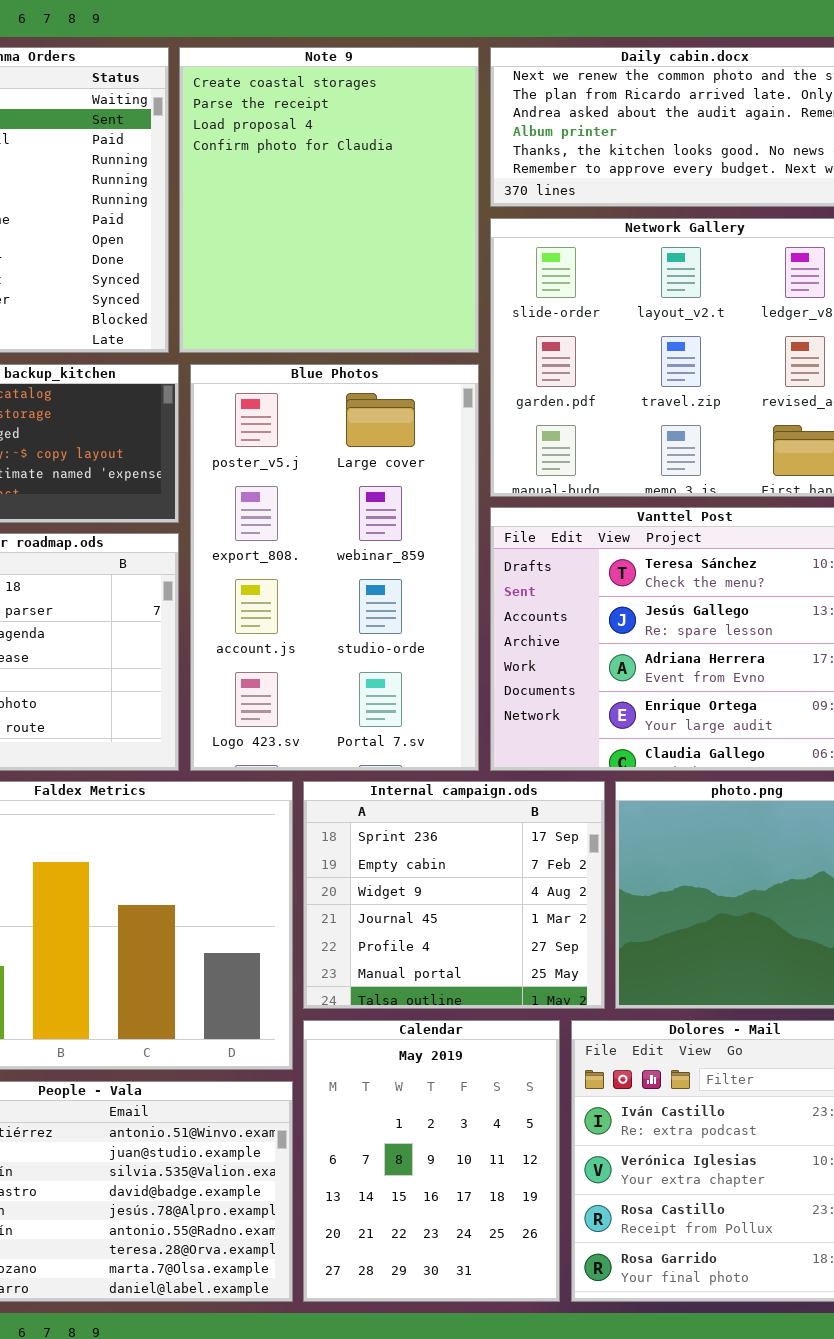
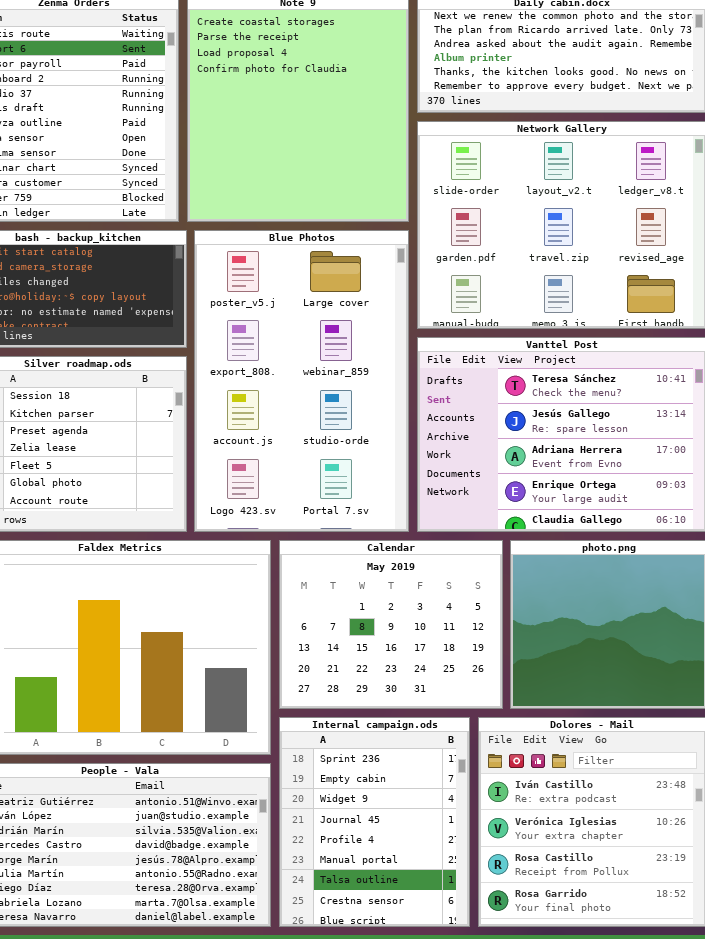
Internal campaign.ods: [303,781,605,1009] -> [279,717,470,927], moved, resized
Calendar: [303,1020,560,1302] -> [279,540,503,709], moved, resized

